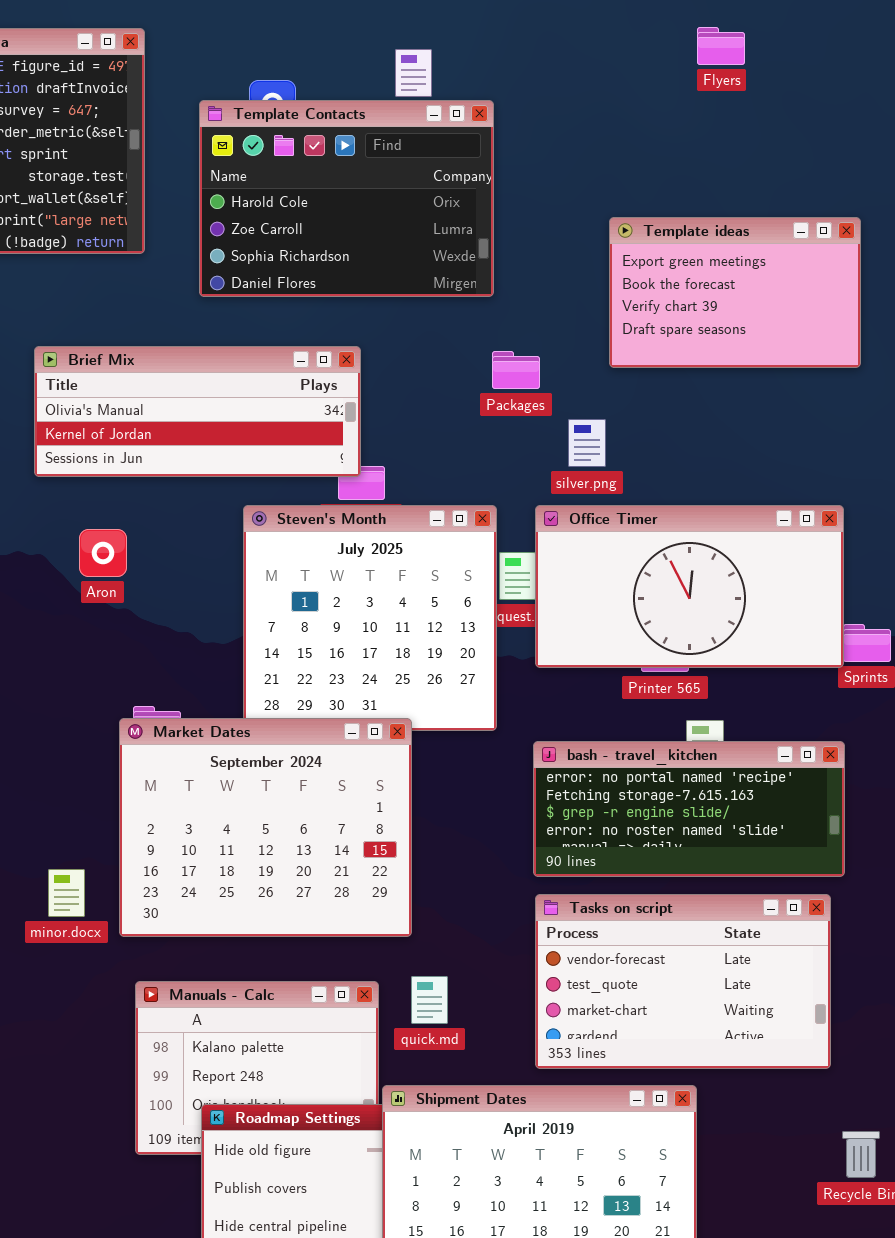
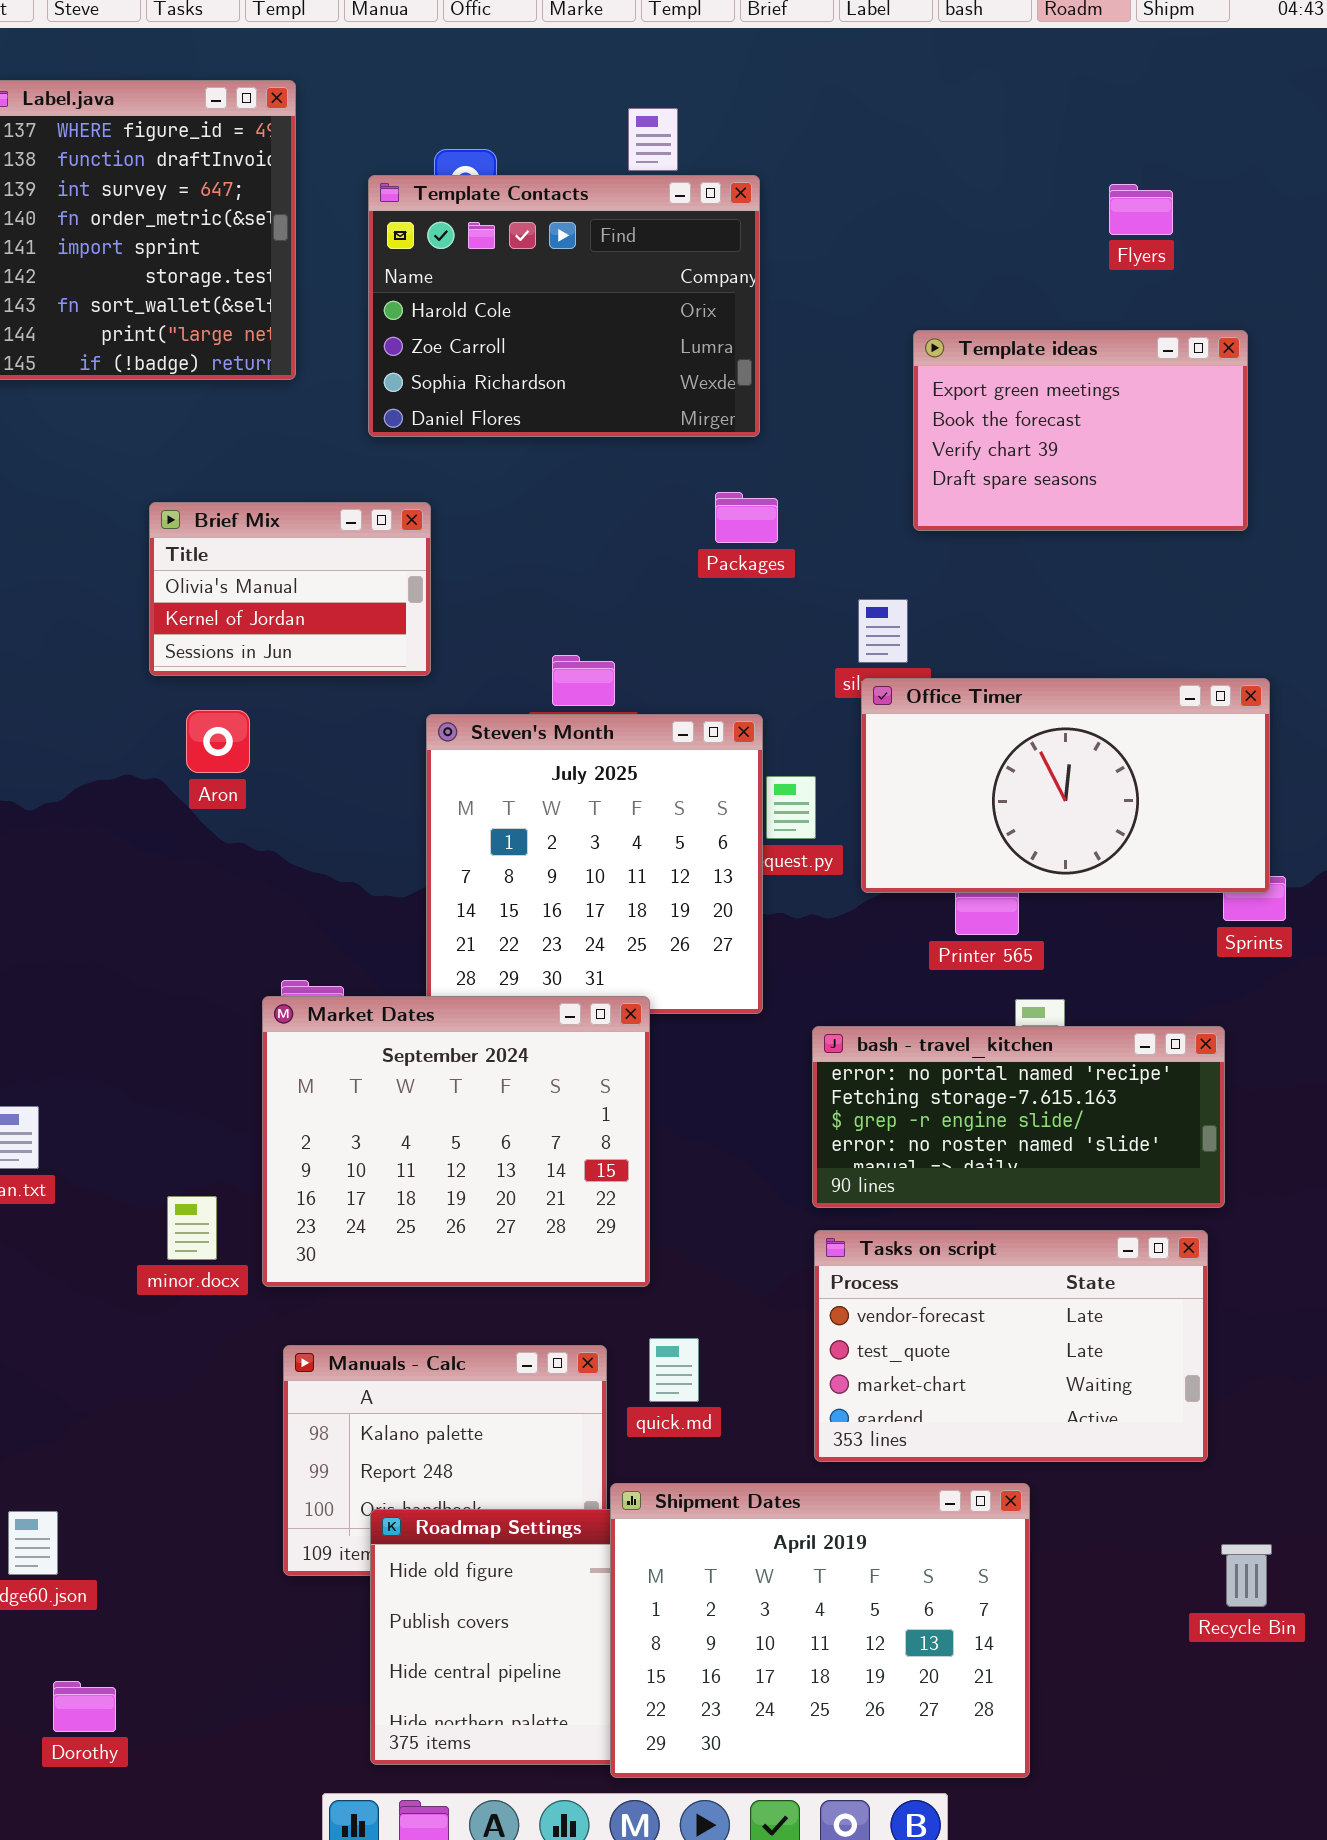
Flyers: [697,27,745,65] -> [1109,184,1173,235], moved
Brief Mix: [34,346,361,477] -> [149,502,431,676], resized
Packages: [492,351,540,389] -> [715,492,778,543], moved
Office Timer: [535,505,844,668] -> [861,678,1270,893], moved
Aron: [79,529,127,577] -> [186,710,250,773], moved

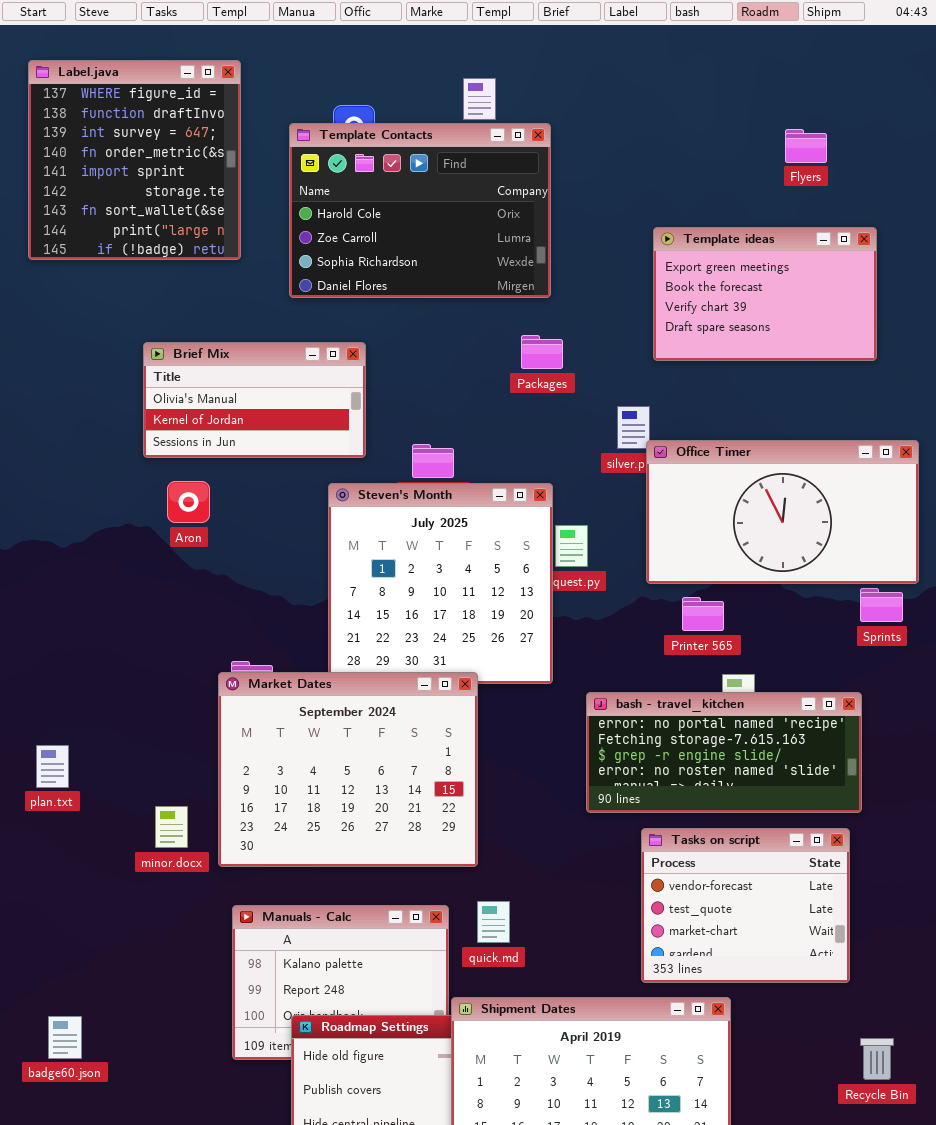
Brief Mix: [149,502,431,676] -> [143,342,366,458], resized
Office Timer: [861,678,1270,893] -> [646,440,919,584], moved
Tasks on script: [814,1230,1208,1462] -> [641,828,850,983], resized

